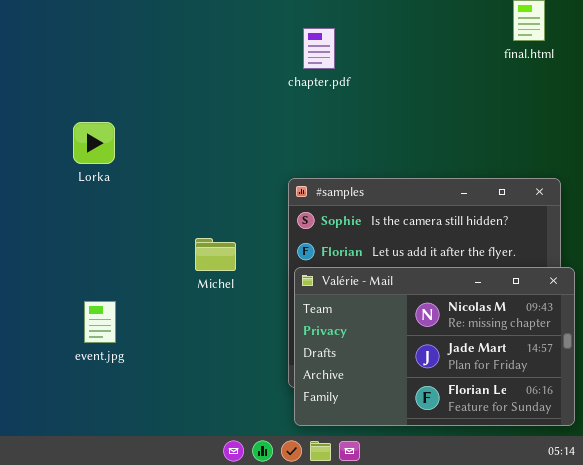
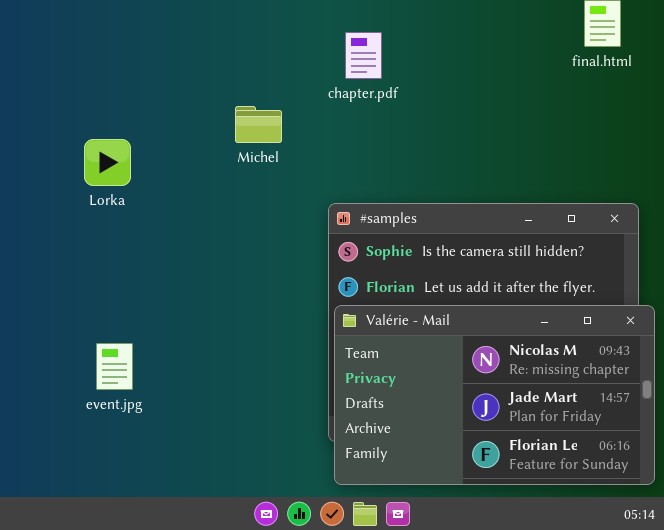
Michel: [195,238,236,271] -> [235,106,282,143], moved

